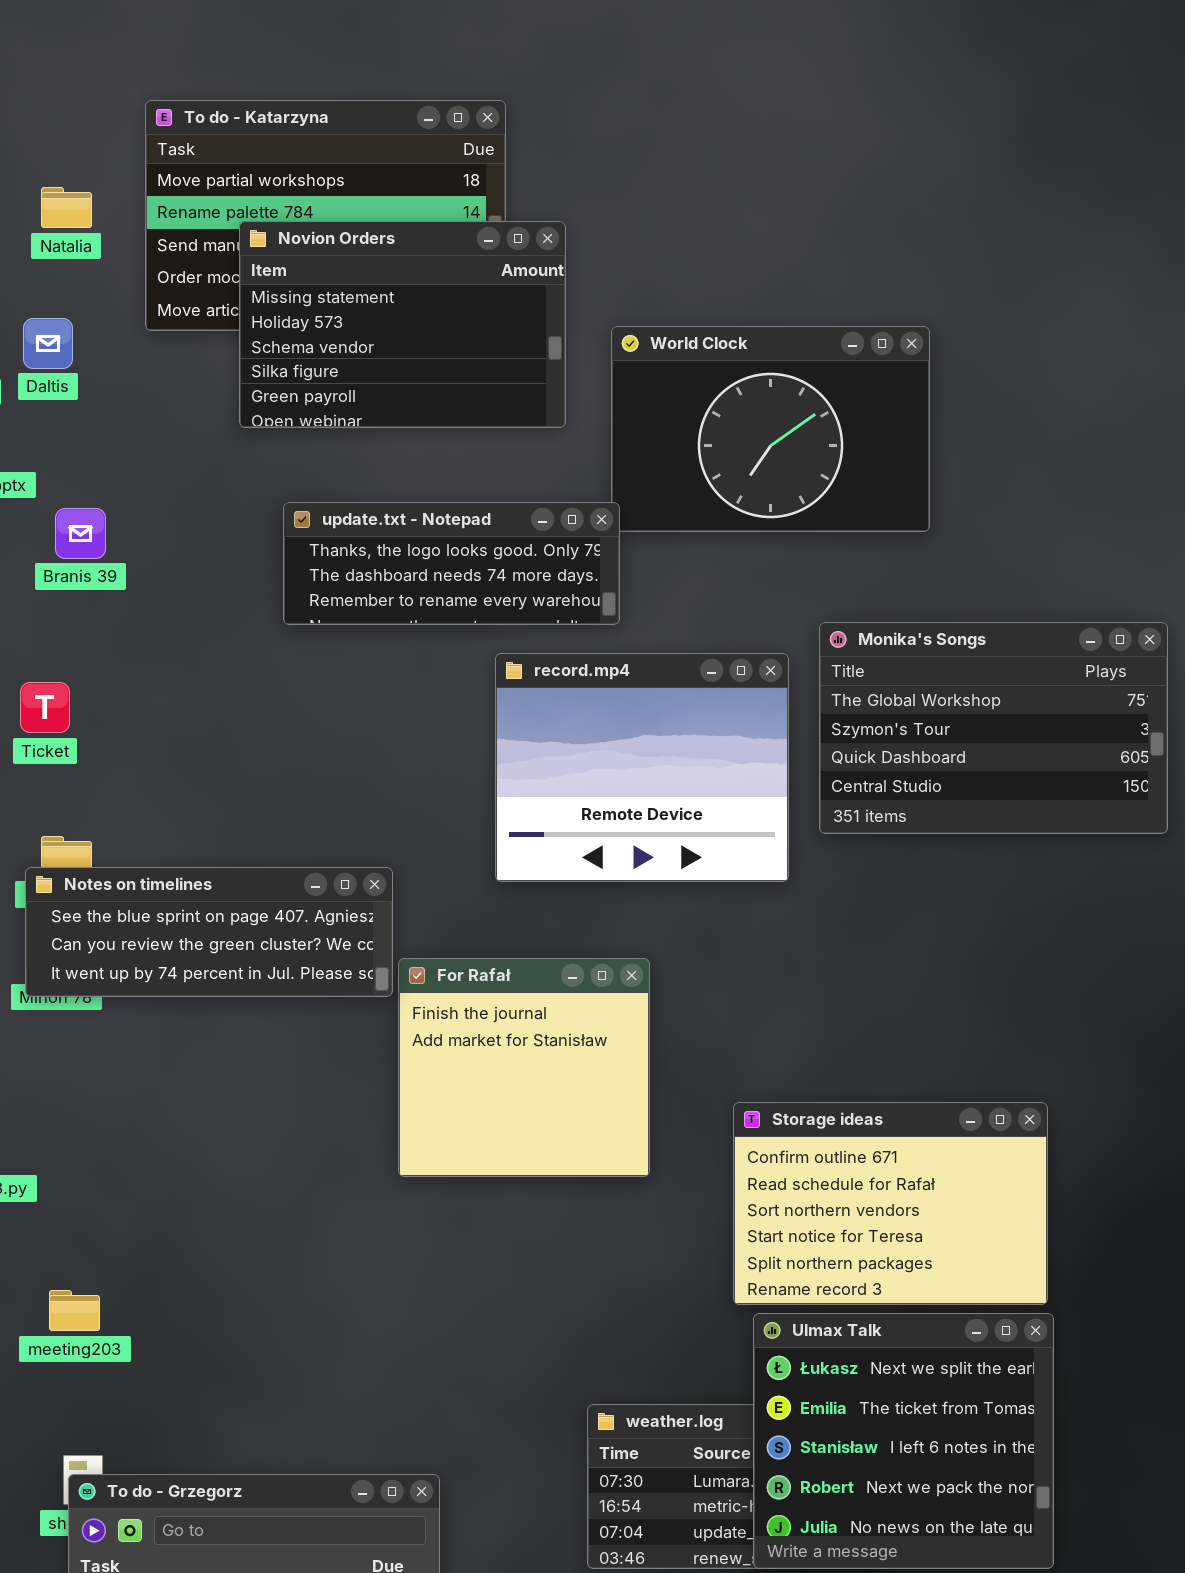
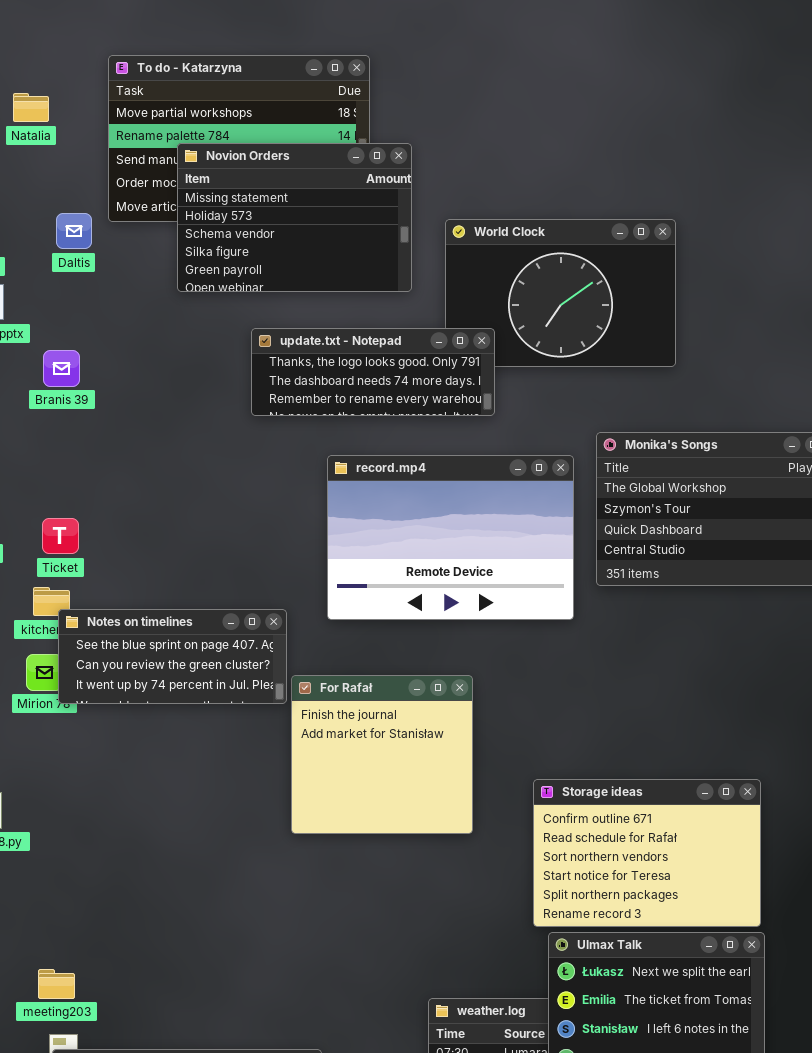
Natalia: [41,187,92,228] -> [13,93,49,122], moved
Daltis: [23,318,73,369] -> [56,213,92,249], moved
update.txt - Notepad: [283,502,620,625] -> [251,328,495,416], moved
record.mp4: [495,653,789,882] -> [327,455,574,620], resized
Ticket: [20,682,70,733] -> [42,518,79,554], moved
Notes on timelines: [25,867,393,997] -> [58,609,287,704], resized
meeting203: [49,1290,100,1331] -> [38,969,75,999], moved

